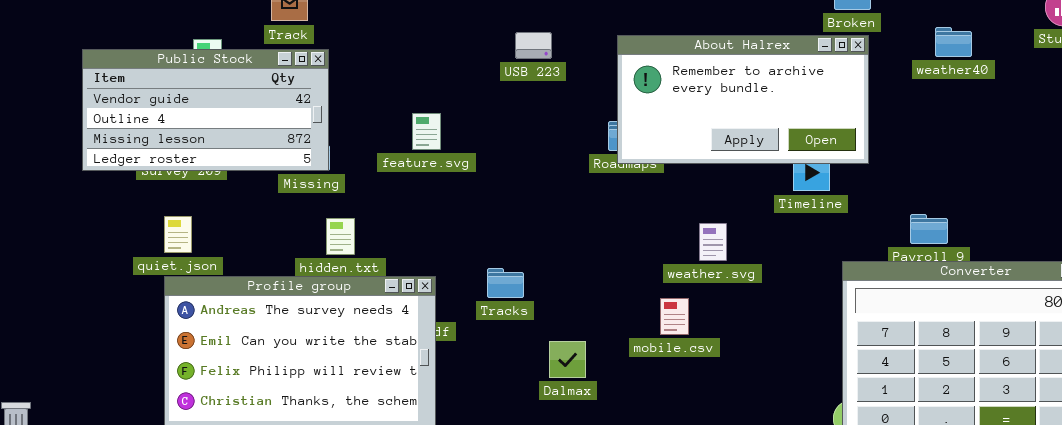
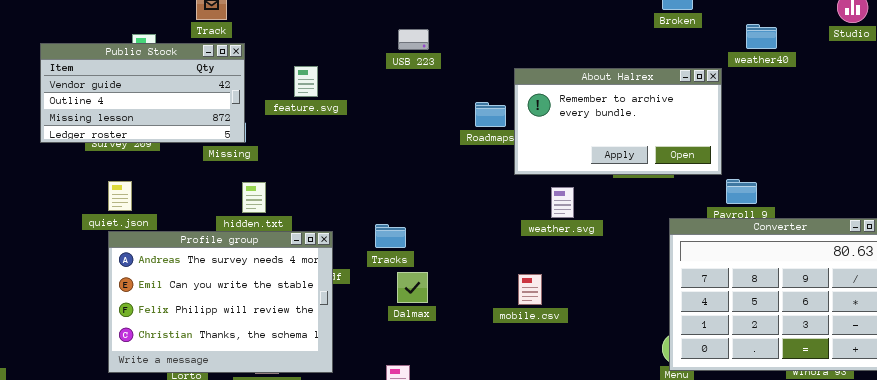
About Halrex: [617,35,869,164] -> [514,68,722,175], moved
feature.svg: [412,113,441,150] -> [294,66,318,97], moved
mobile.csv: [660,298,689,335] -> [518,274,542,305], moved
Dalmax: [549,341,586,378] -> [397,272,428,303], moved

